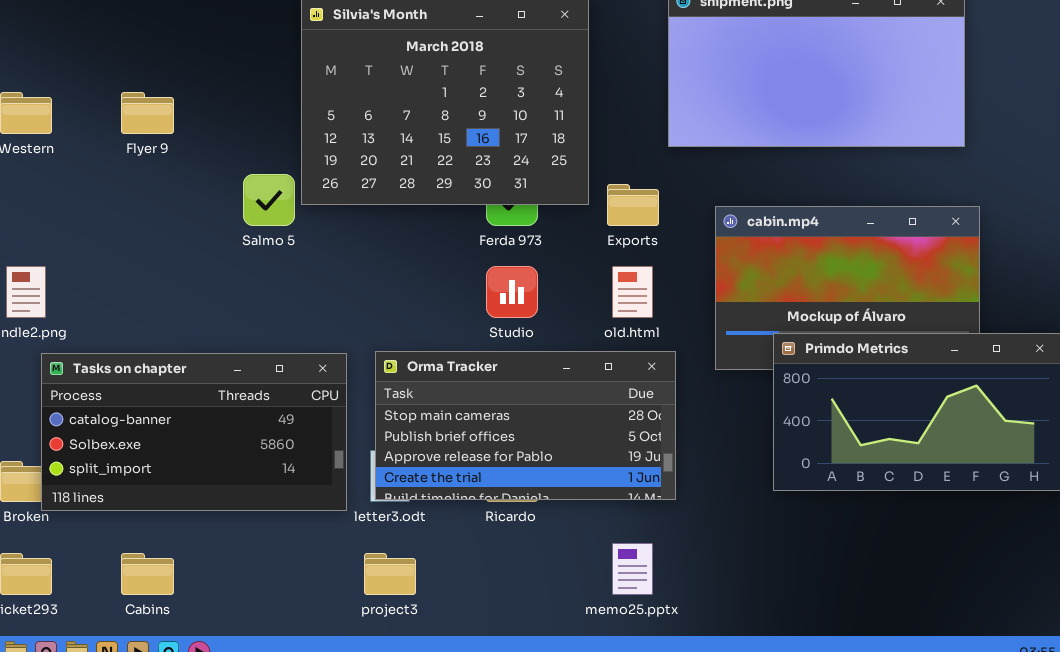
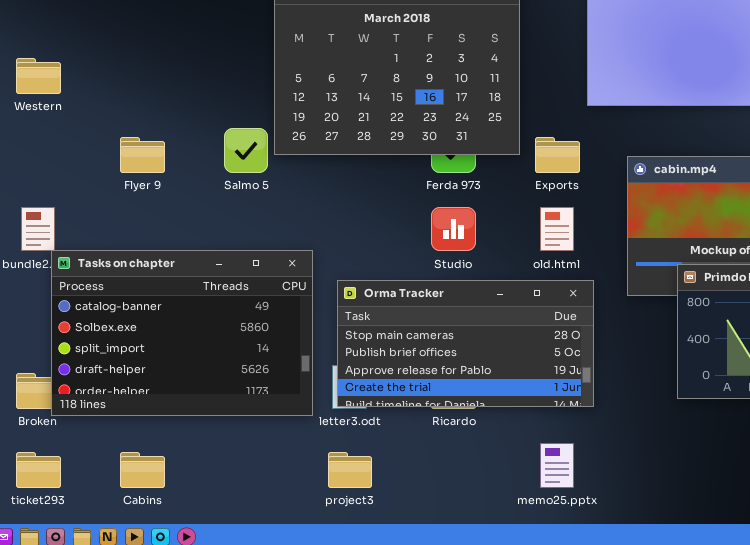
Flyer 9: [121,92,174,134] -> [120,137,165,173], moved
Tasks on chapter: [41,353,347,511] -> [51,250,313,416], resized

